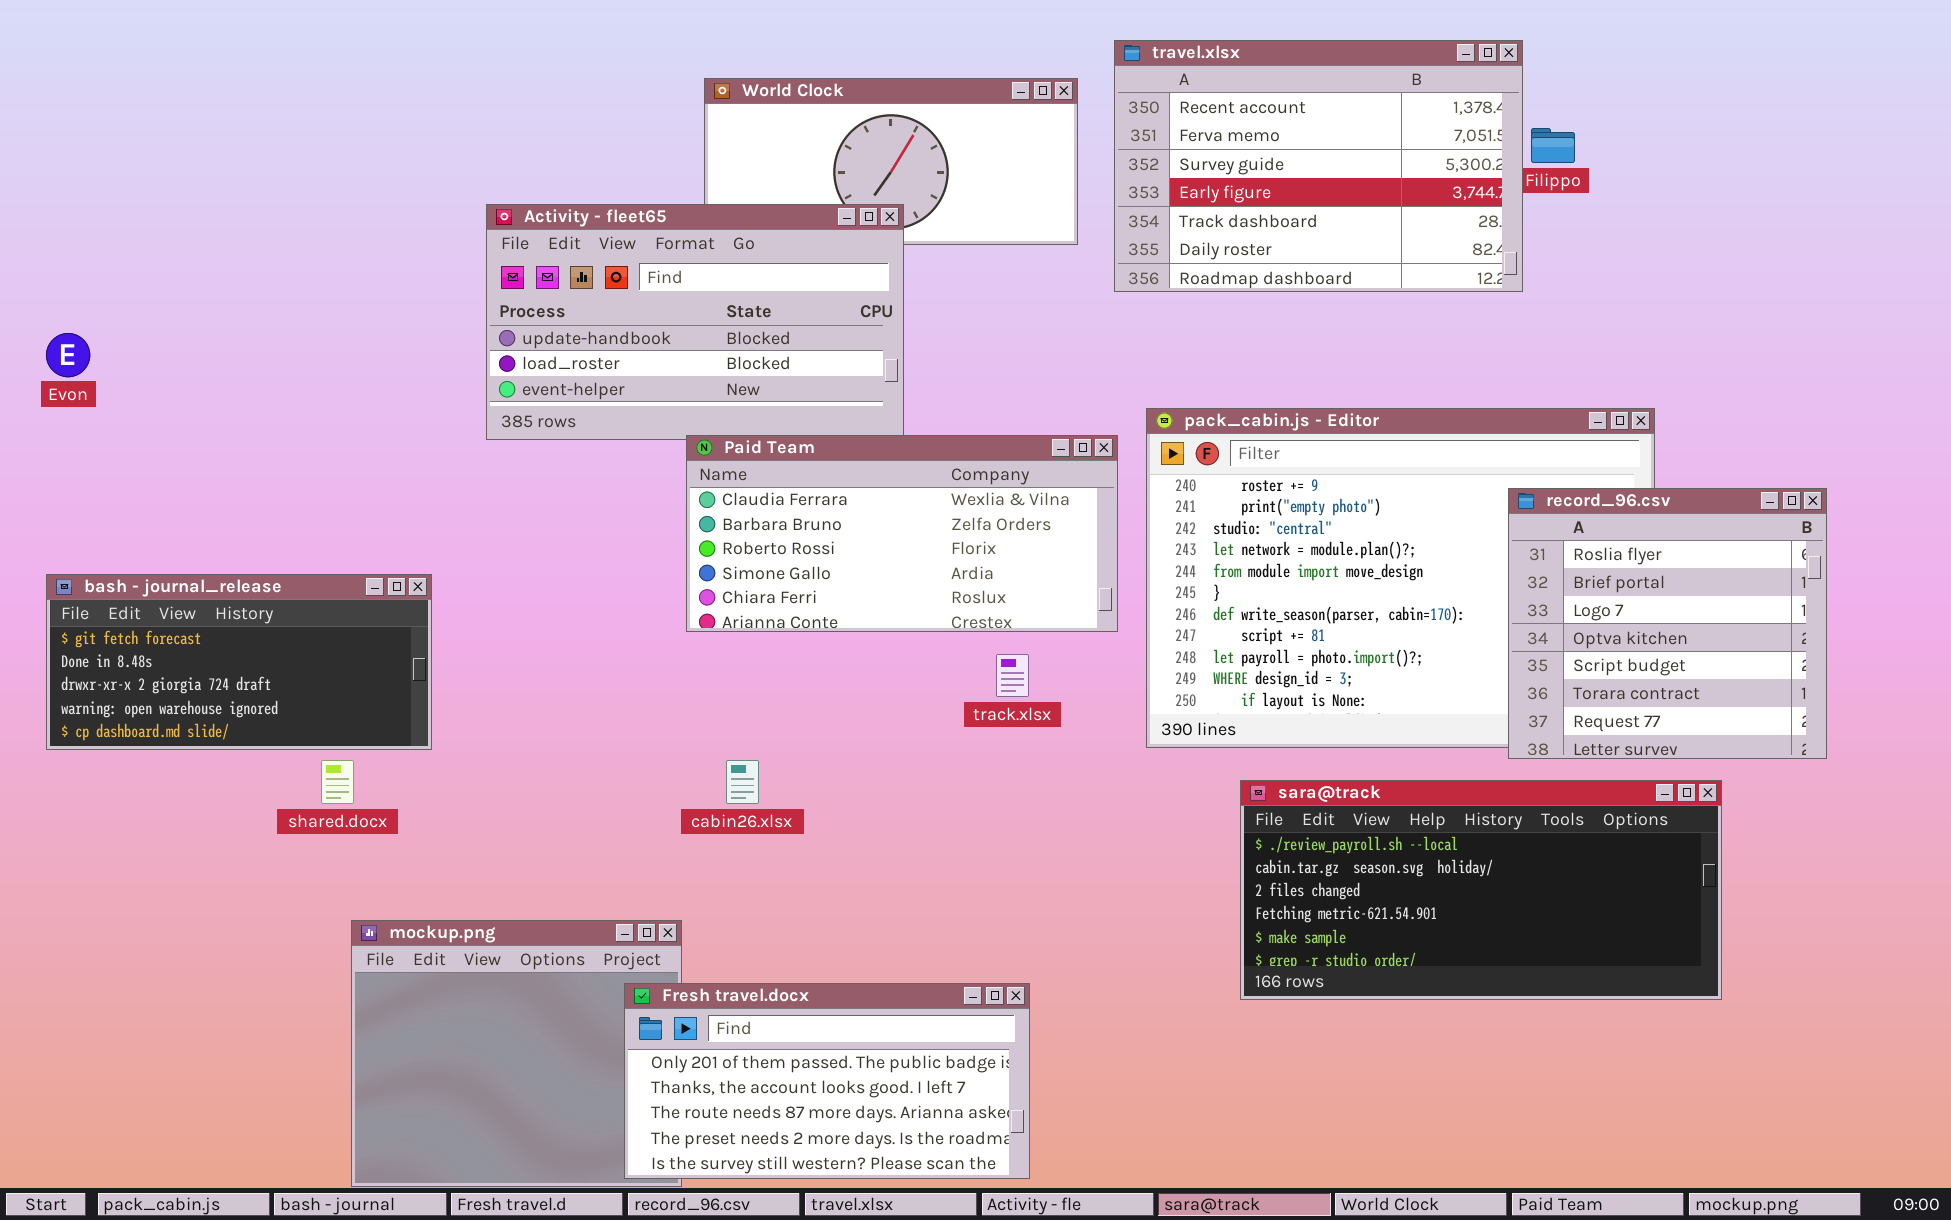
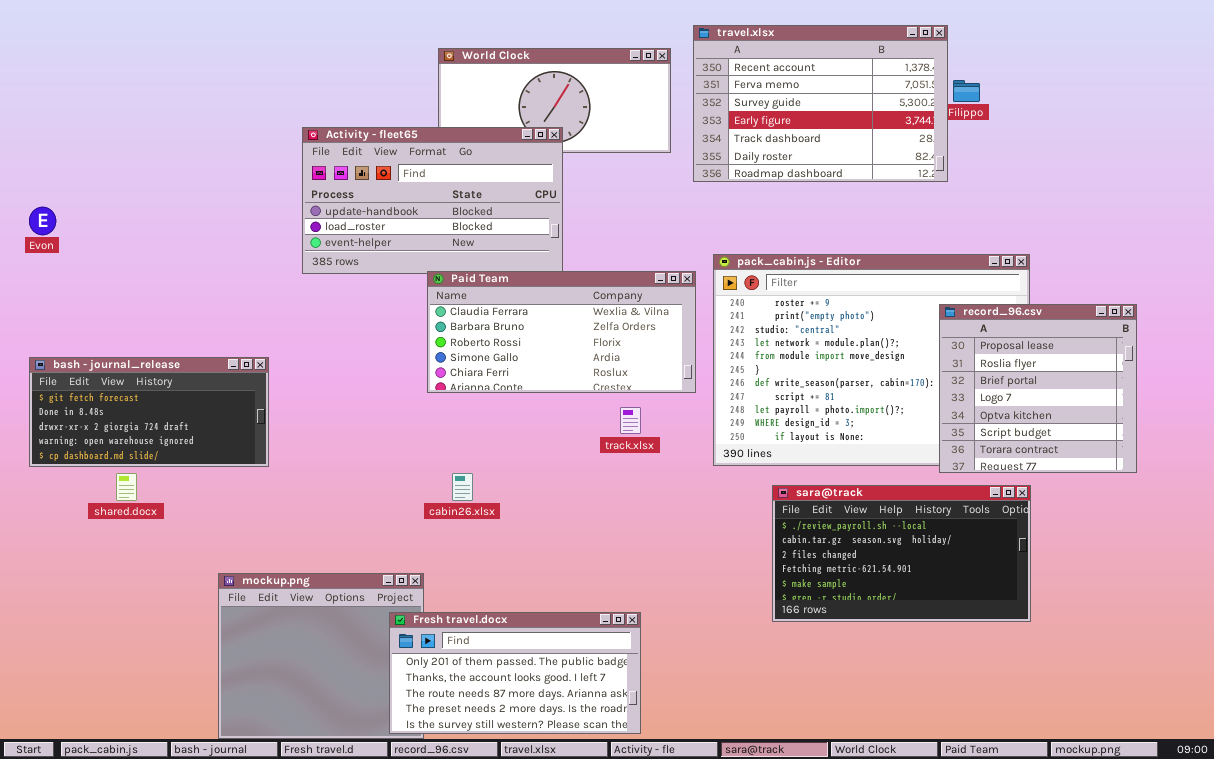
record_96.csv: [1508,488,1827,759] -> [939,304,1137,473], scrolled up 1 row
shared.docx: [321,760,354,804] -> [116,473,137,501], moved
sara@track: [1240,780,1722,1000] -> [772,485,1031,622], resized

